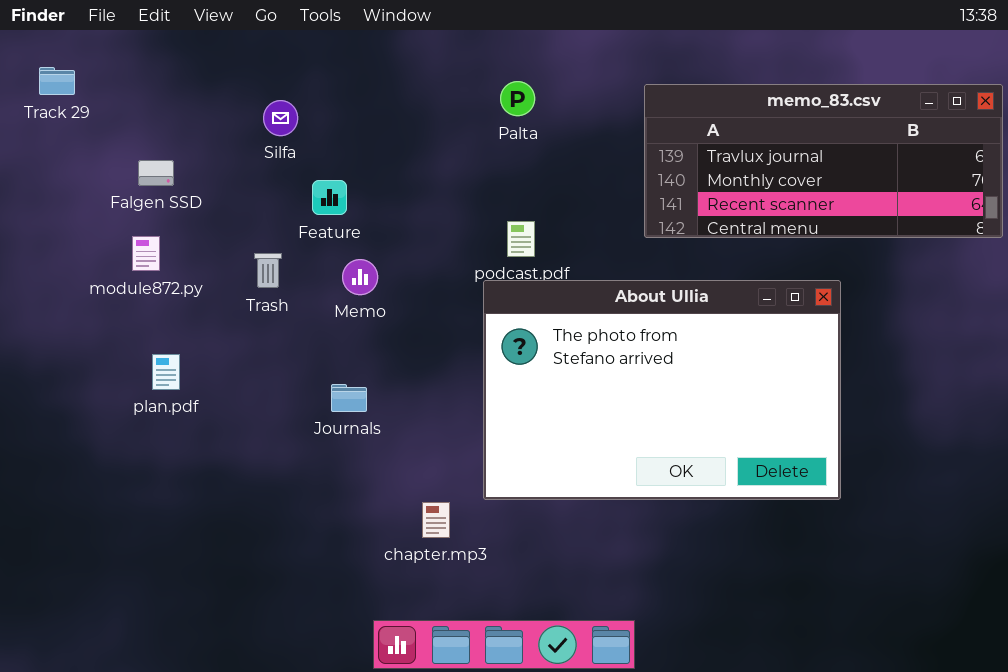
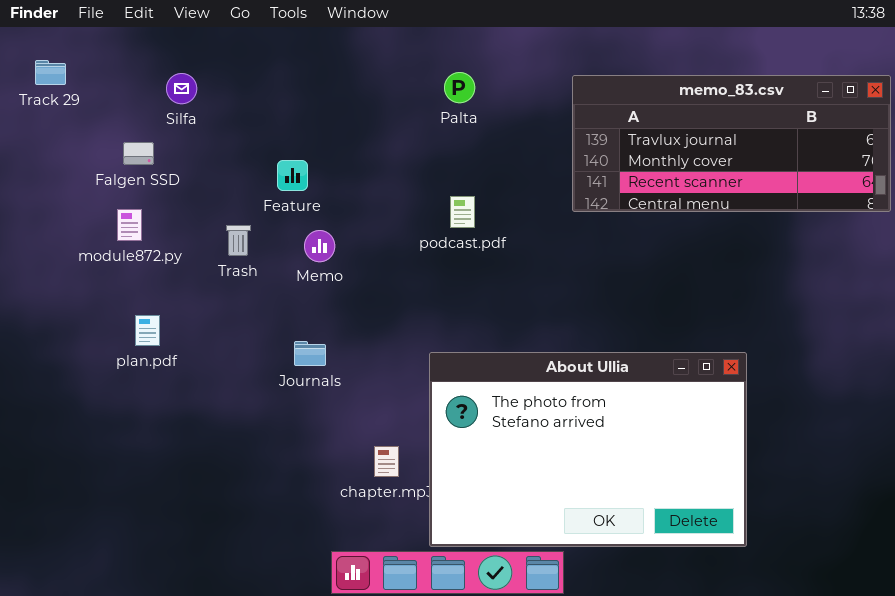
Silfa: [263,100,298,136] -> [166,73,197,104], moved
About Ullia: [483,280,841,500] -> [429,352,747,547], moved

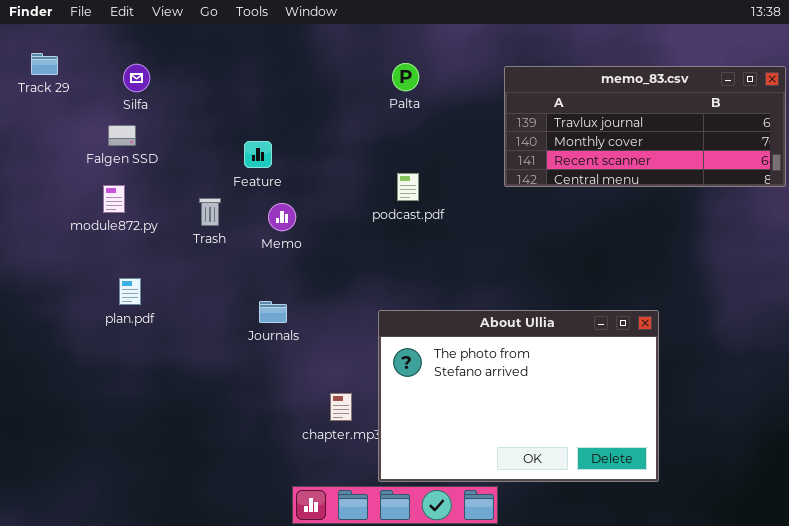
Silfa: [166,73,197,104] -> [123,64,150,92], moved

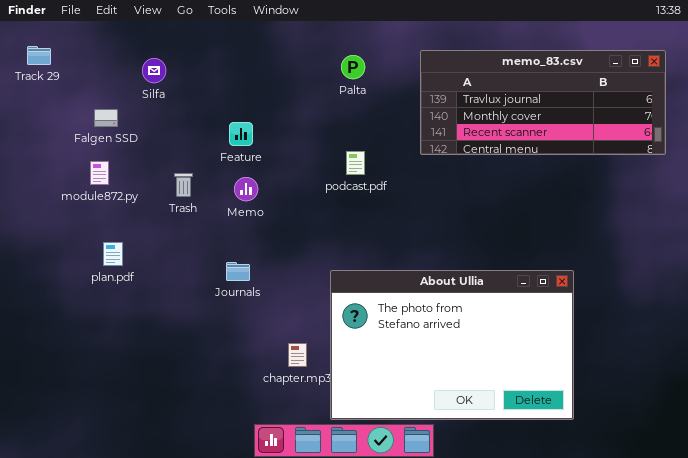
Silfa: [123,64,150,92] -> [142,58,166,83], moved
memo_83.csv: [504,66,786,187] -> [420,50,666,155], moved
Feature: [244,141,272,168] -> [229,122,253,146], moved

